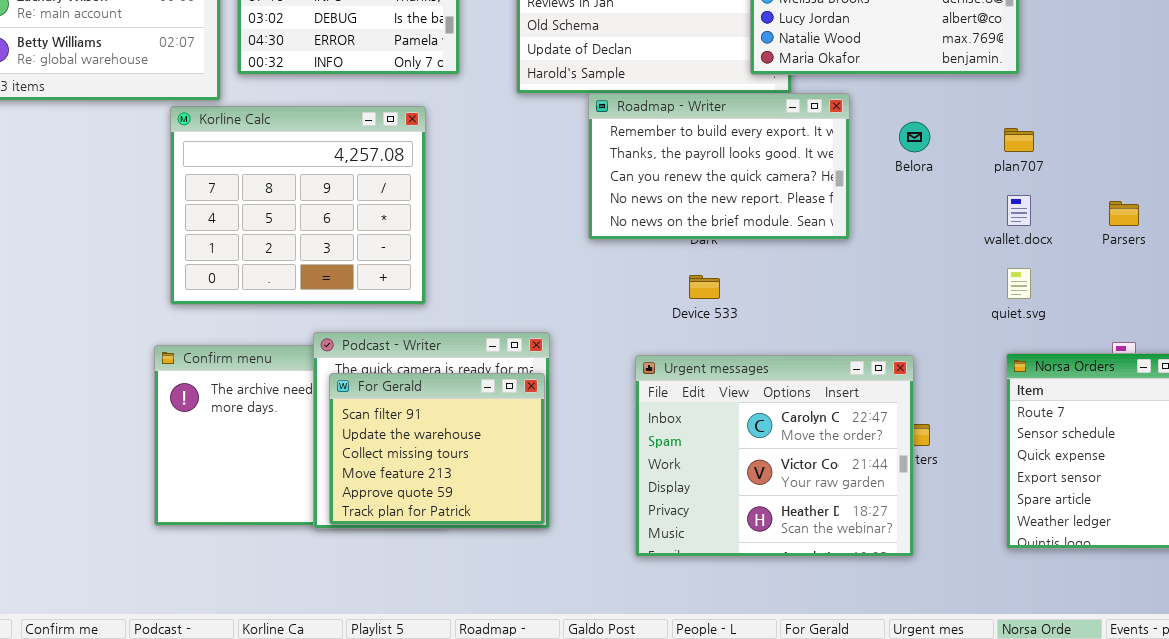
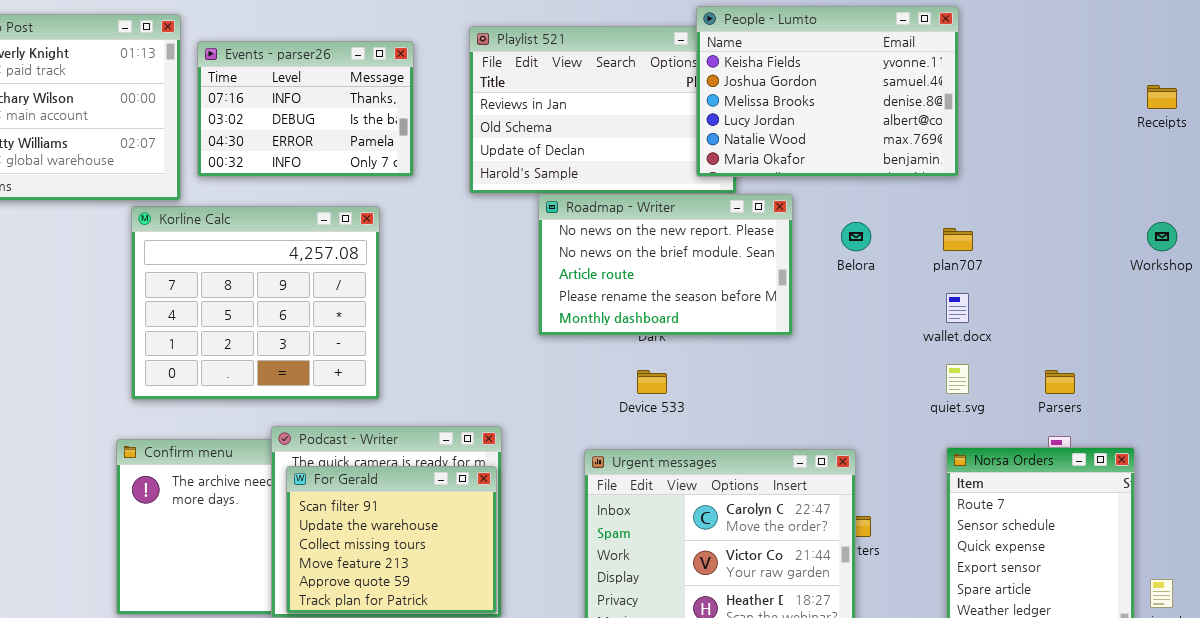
Roadmap - Writer: [588,93,850,240] -> [538,194,793,336], scrolled down 3 rows
Parsers: [1109,201,1139,226] -> [1045,370,1075,394], moved

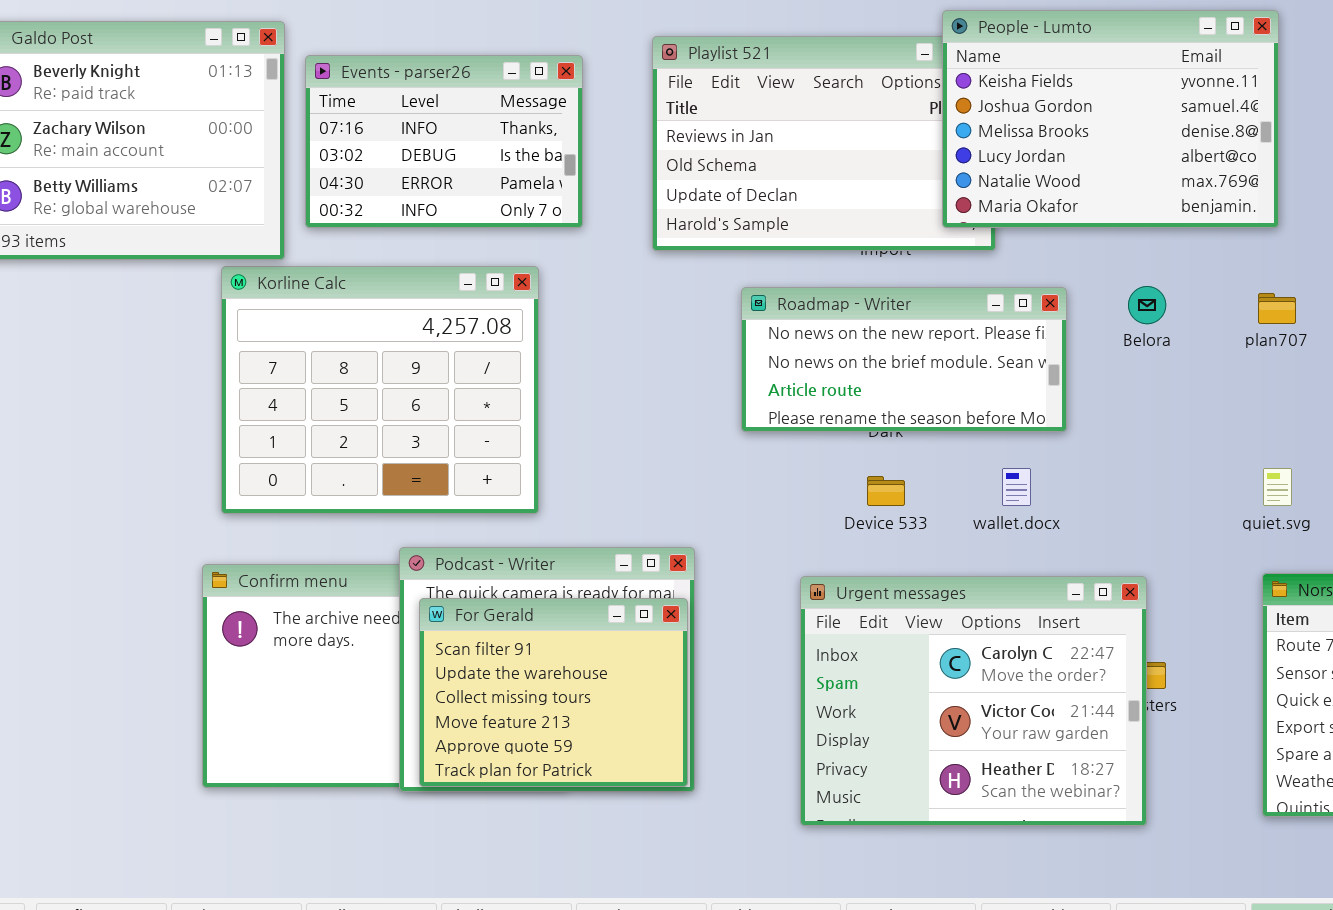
Roadmap - Writer: [538,194,793,336] -> [741,287,1067,432], resized
wallet.docx: [946,293,969,323] -> [1002,468,1031,506], moved

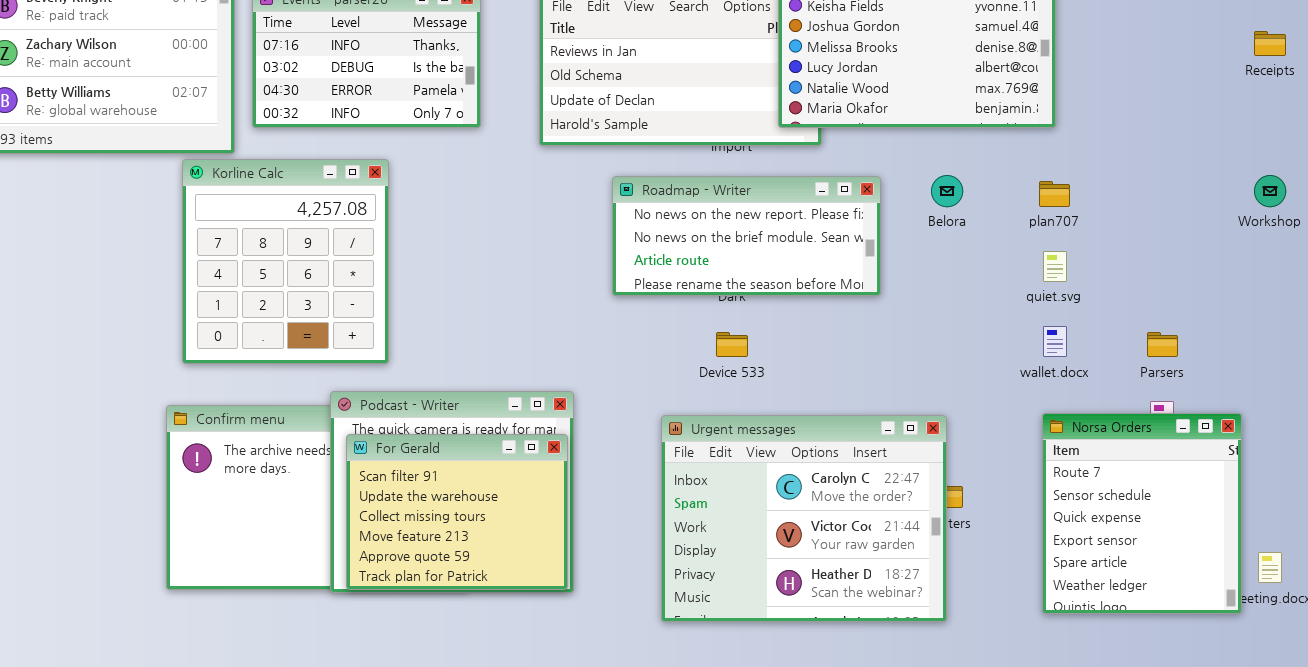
Korline Calc: [221,266,539,514] -> [182,159,389,364], resized
wallet.docx: [1002,468,1031,506] -> [1043,326,1067,357], moved
quiet.svg: [1263,468,1292,506] -> [1043,251,1067,282], moved

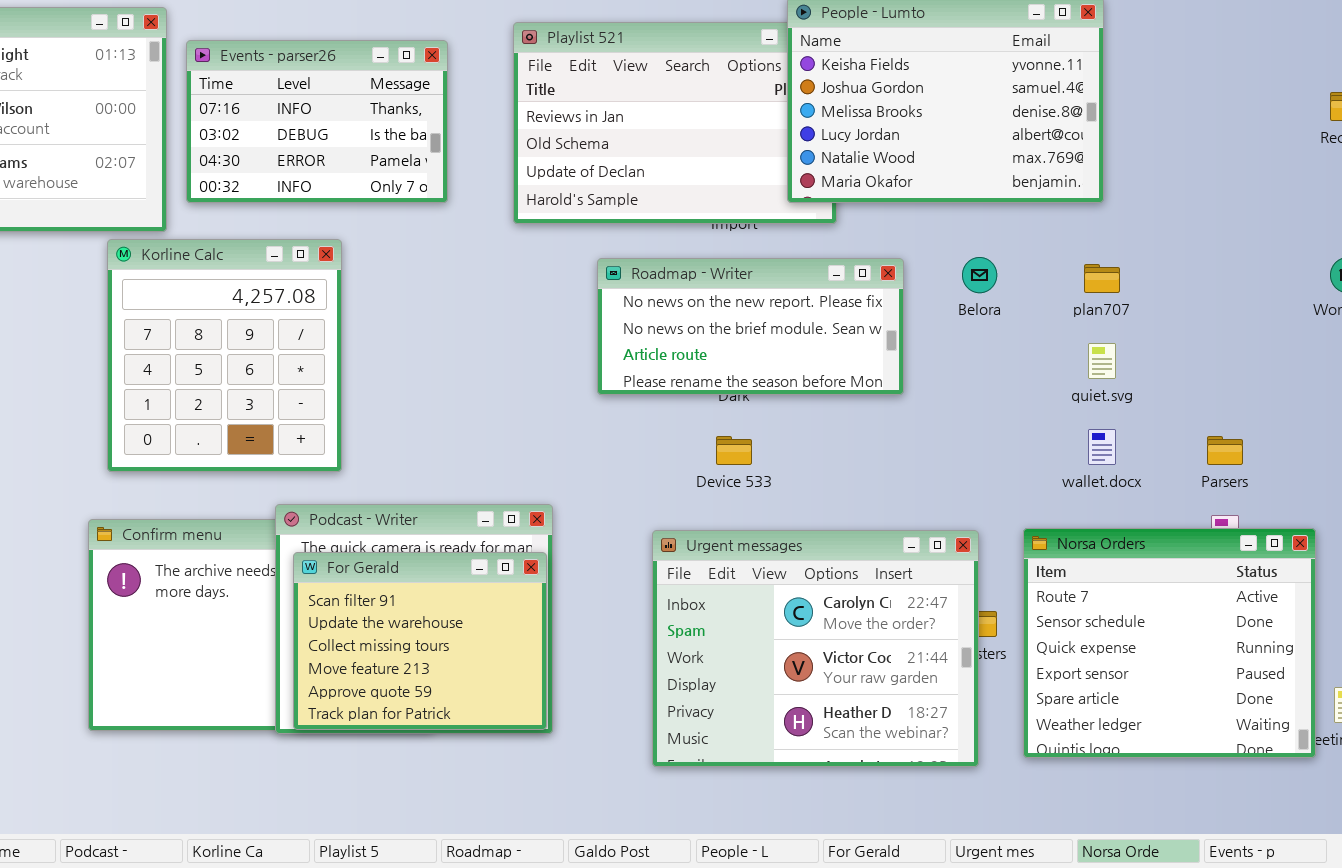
Norsa Orders: [1042,413,1242,614] -> [1023,528,1316,758], resized

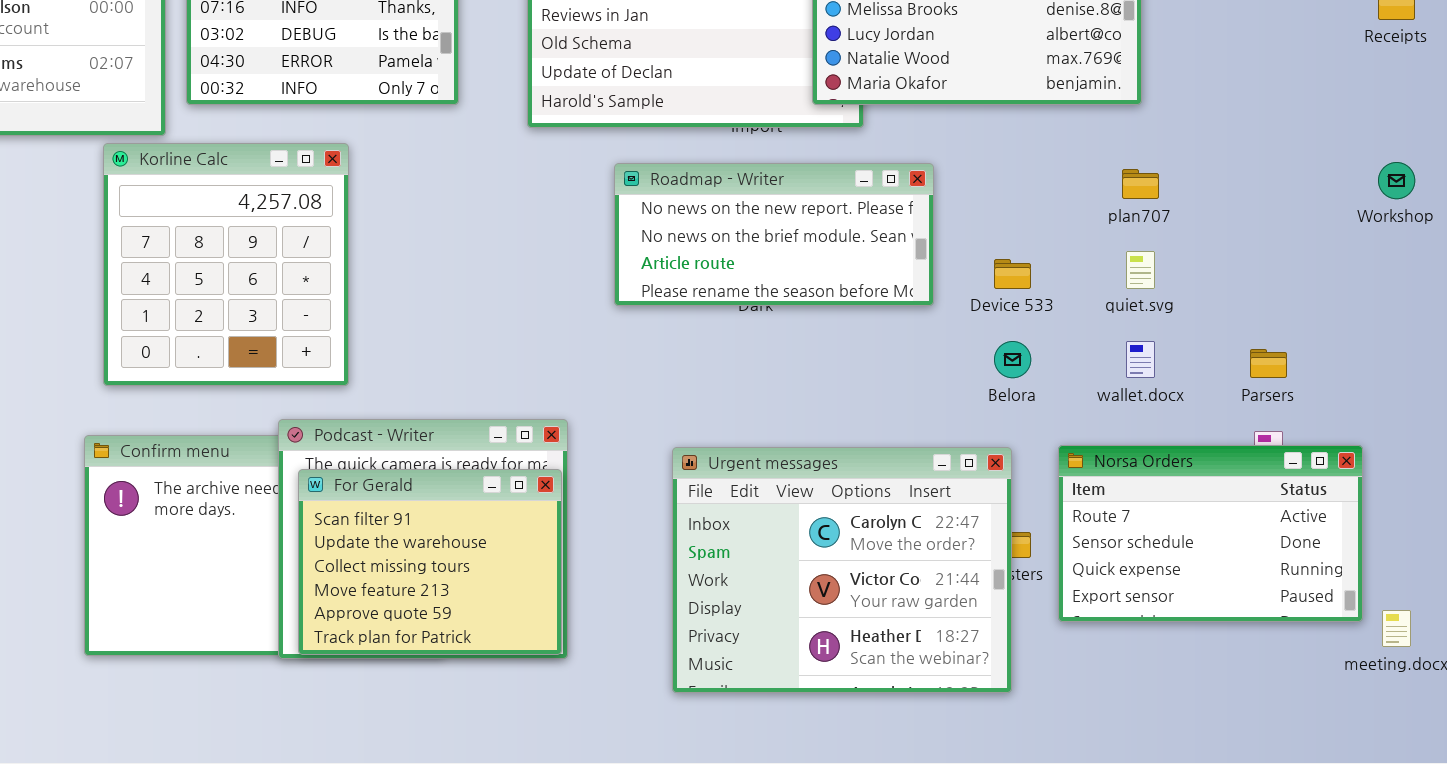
Belora: [962,257,997,293] -> [994,341,1031,378], moved
Device 533: [716,436,752,465] -> [994,259,1031,289], moved
Norsa Orders: [1023,528,1316,758] -> [1058,445,1363,622], resized

